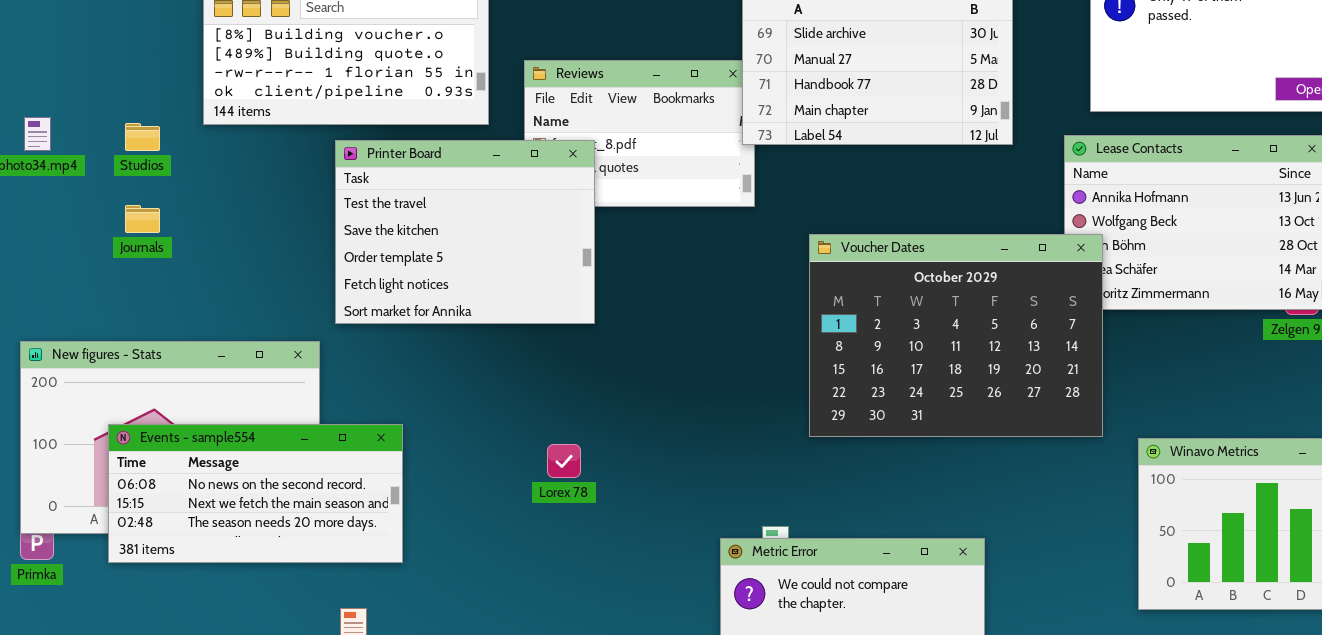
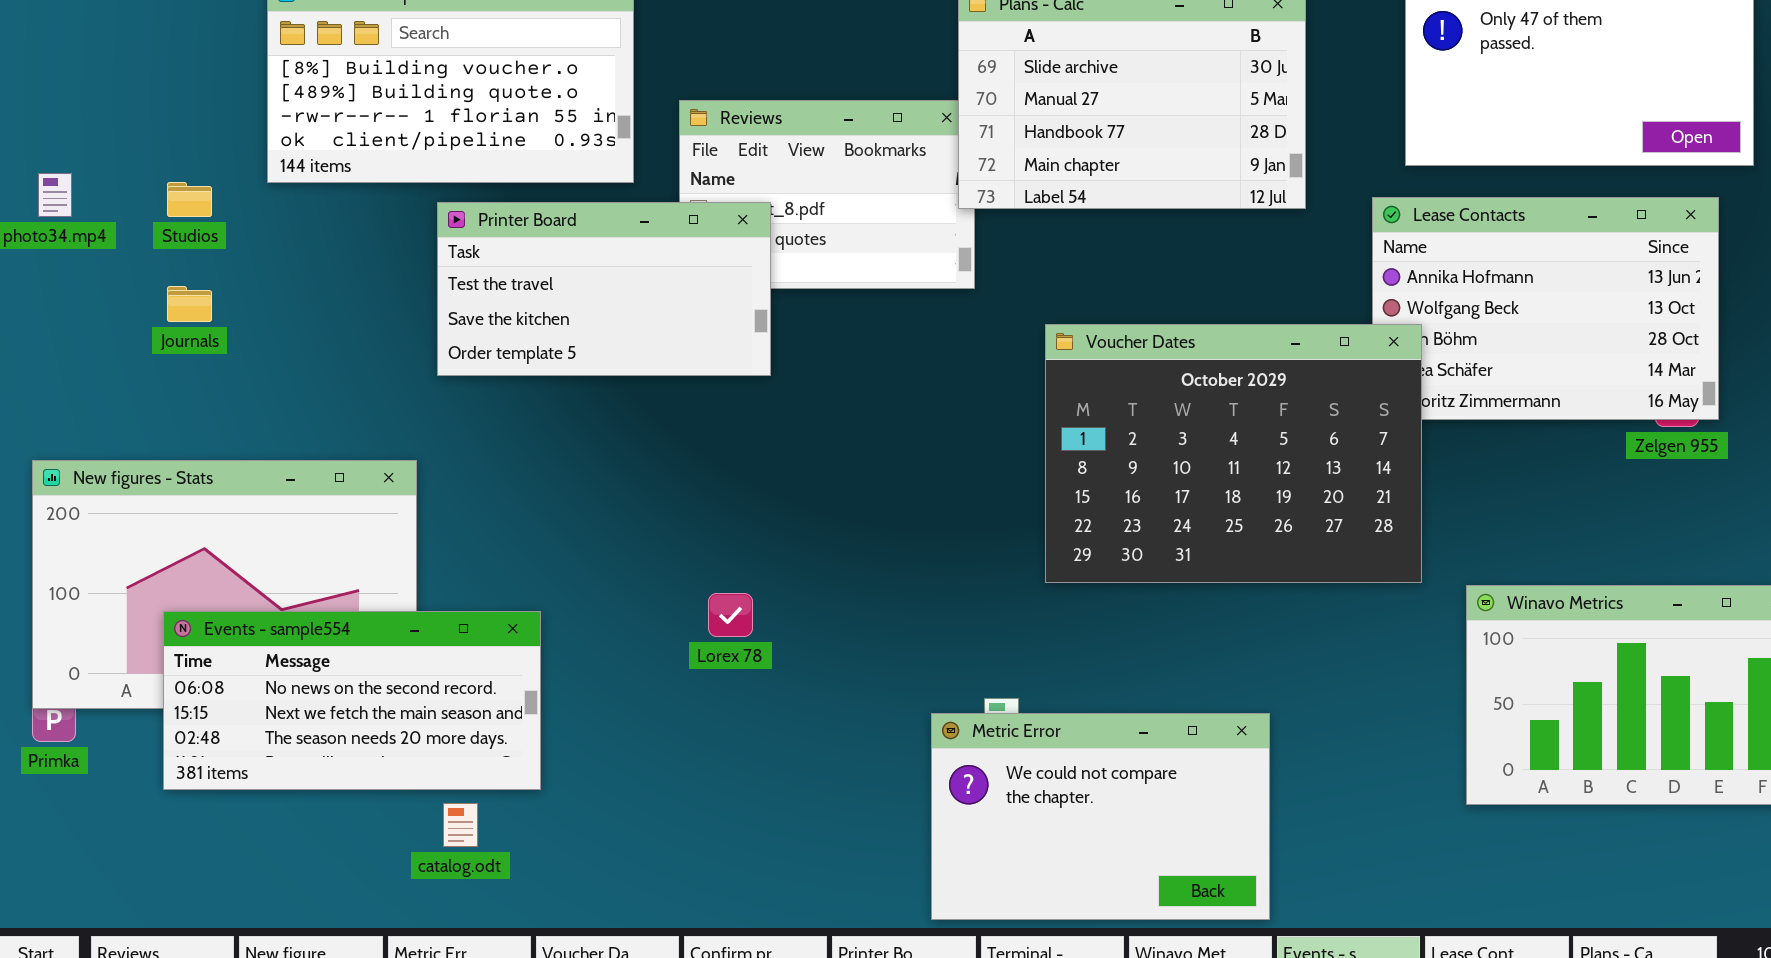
Printer Board: [335,140,595,324] -> [437,202,771,376], resized
Events - sample554: [108,424,403,563] -> [163,611,541,790], moved

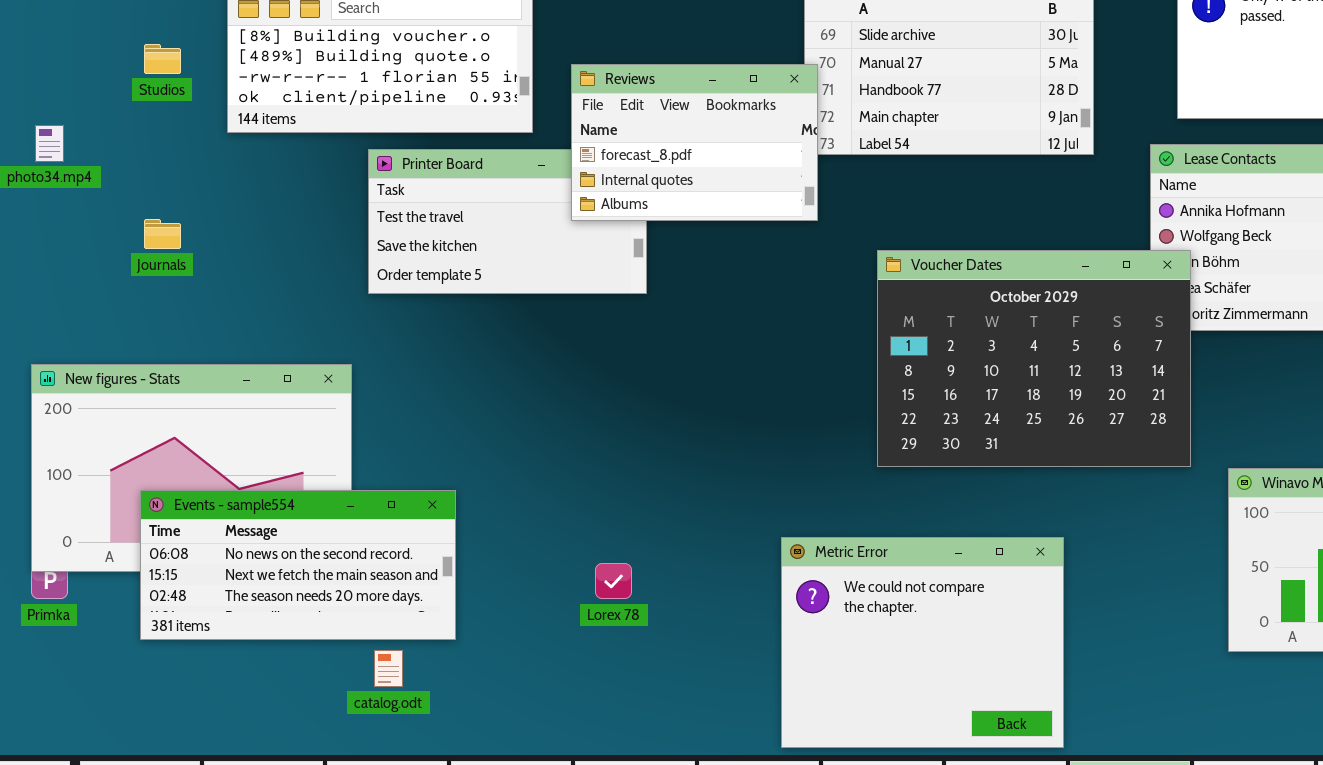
Reviews: [679,100,975,289] -> [571,64,818,221], raised
Studios: [167,182,212,217] -> [144,44,181,74], moved
Lorex 78: [708,593,753,637] -> [595,563,632,599], moved
Metric Error: [931,713,1270,920] -> [781,537,1064,748], resized

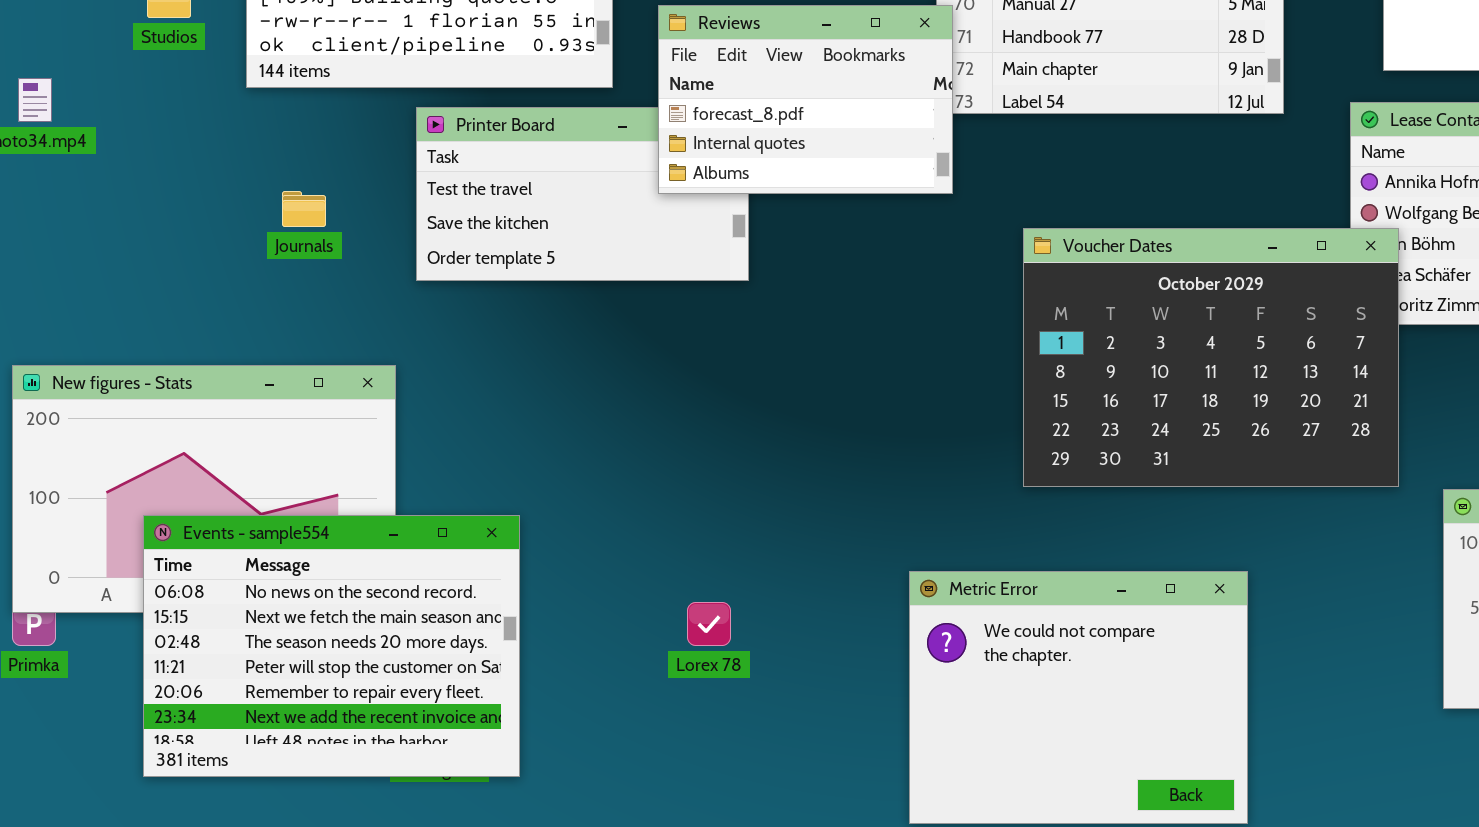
Journals: [144,219,181,249] -> [282,191,326,227], moved
Events - sample554: [140,490,456,640] -> [143,515,520,777], resized

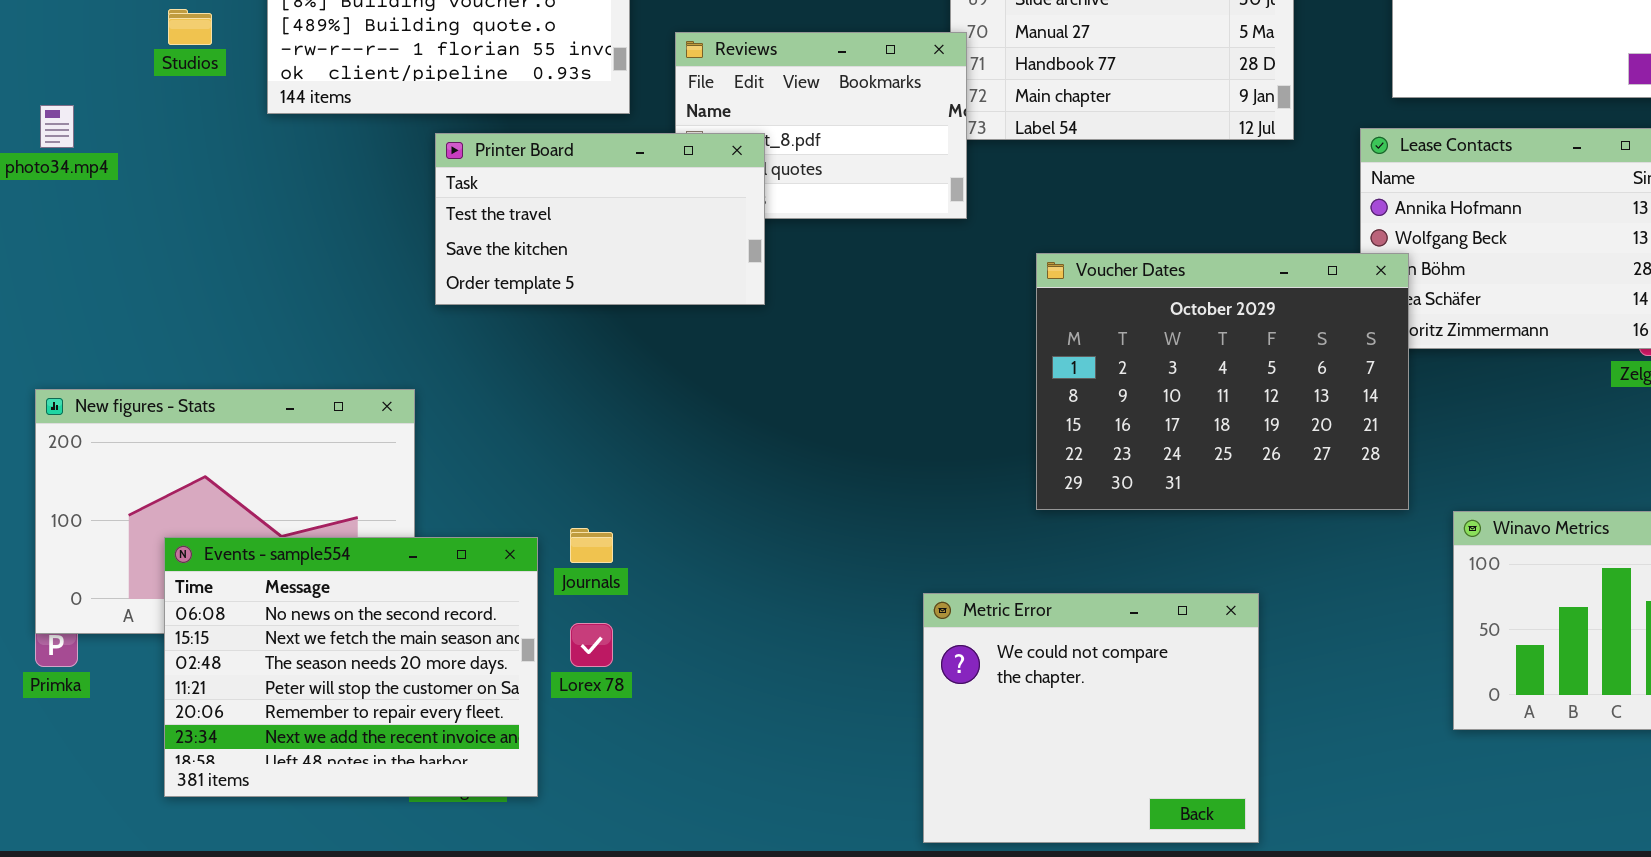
Printer Board: [416,107,749,281] -> [435,133,765,305], raised
Journals: [282,191,326,227] -> [570,528,613,563], moved
Lorex 78: [687,602,731,646] -> [570,623,613,667], moved

